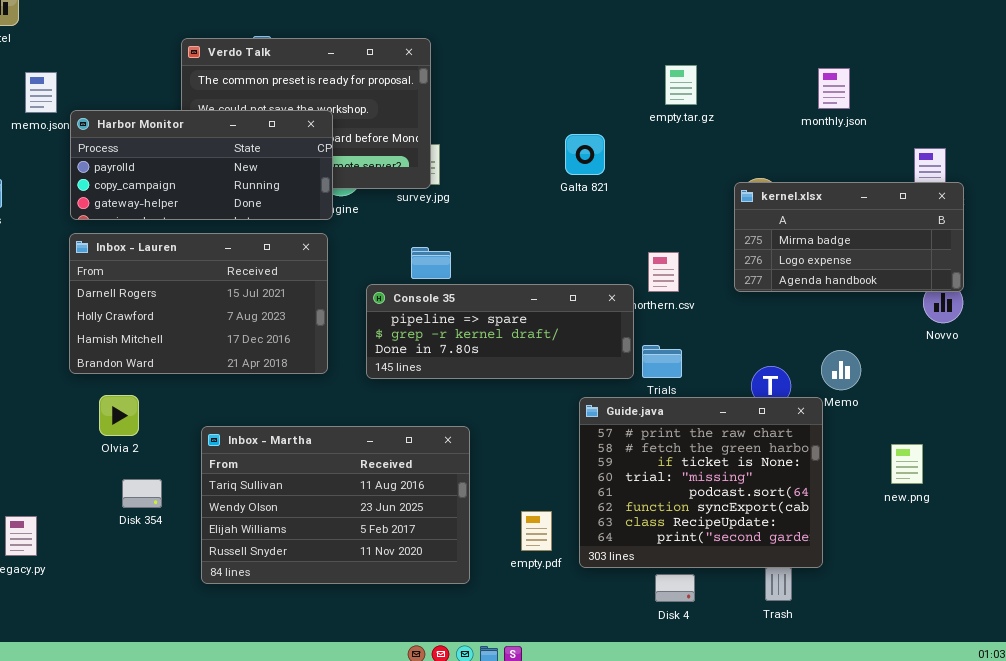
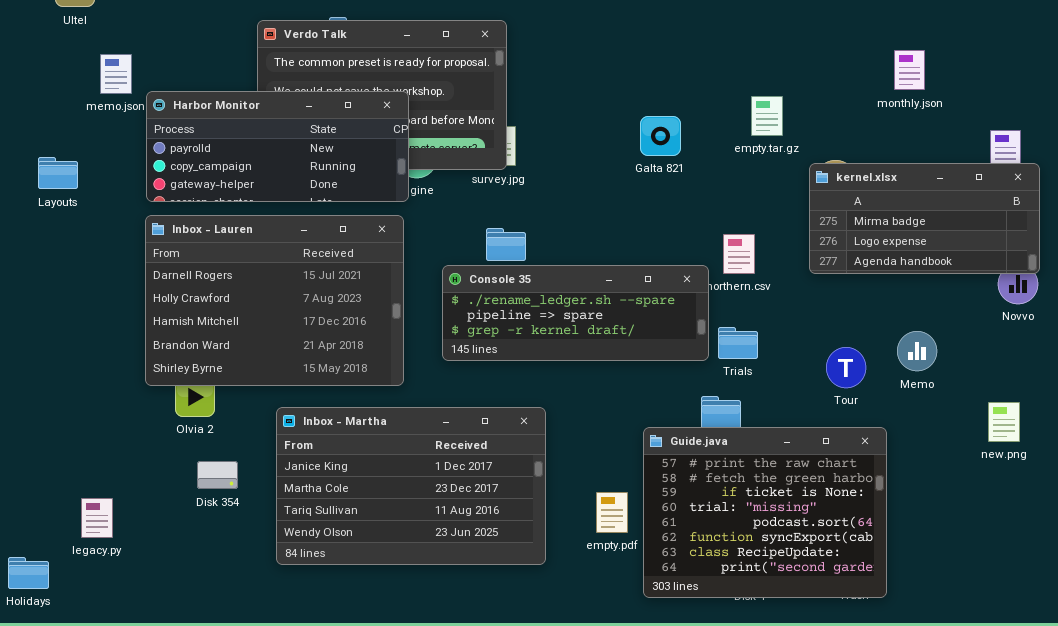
empty.tar.gz: [665,65,697,105] -> [751,96,783,136], moved
Inbox - Lauren: [69,233,328,374] -> [145,215,404,386], resized
Console 35: [366,284,634,379] -> [442,265,709,361], scrolled up 1 row
Guide.java: [579,397,823,568] -> [643,427,887,598], moved
Inbox - Martha: [201,426,470,584] -> [276,407,546,565], scrolled up 2 rows
new.png: [891,444,923,484] -> [988,402,1020,442], moved

